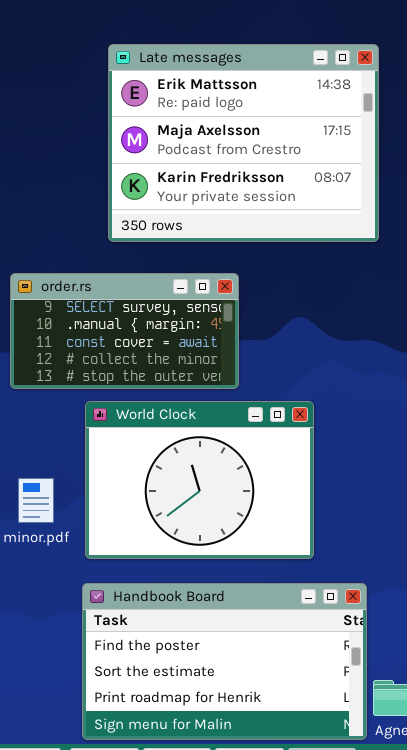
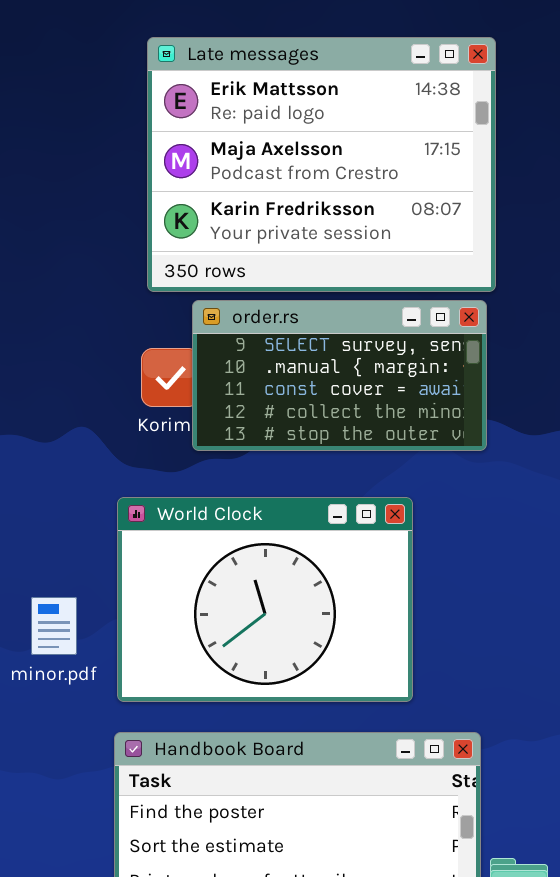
order.rs: [10,273,239,389] -> [192,300,487,451], moved

